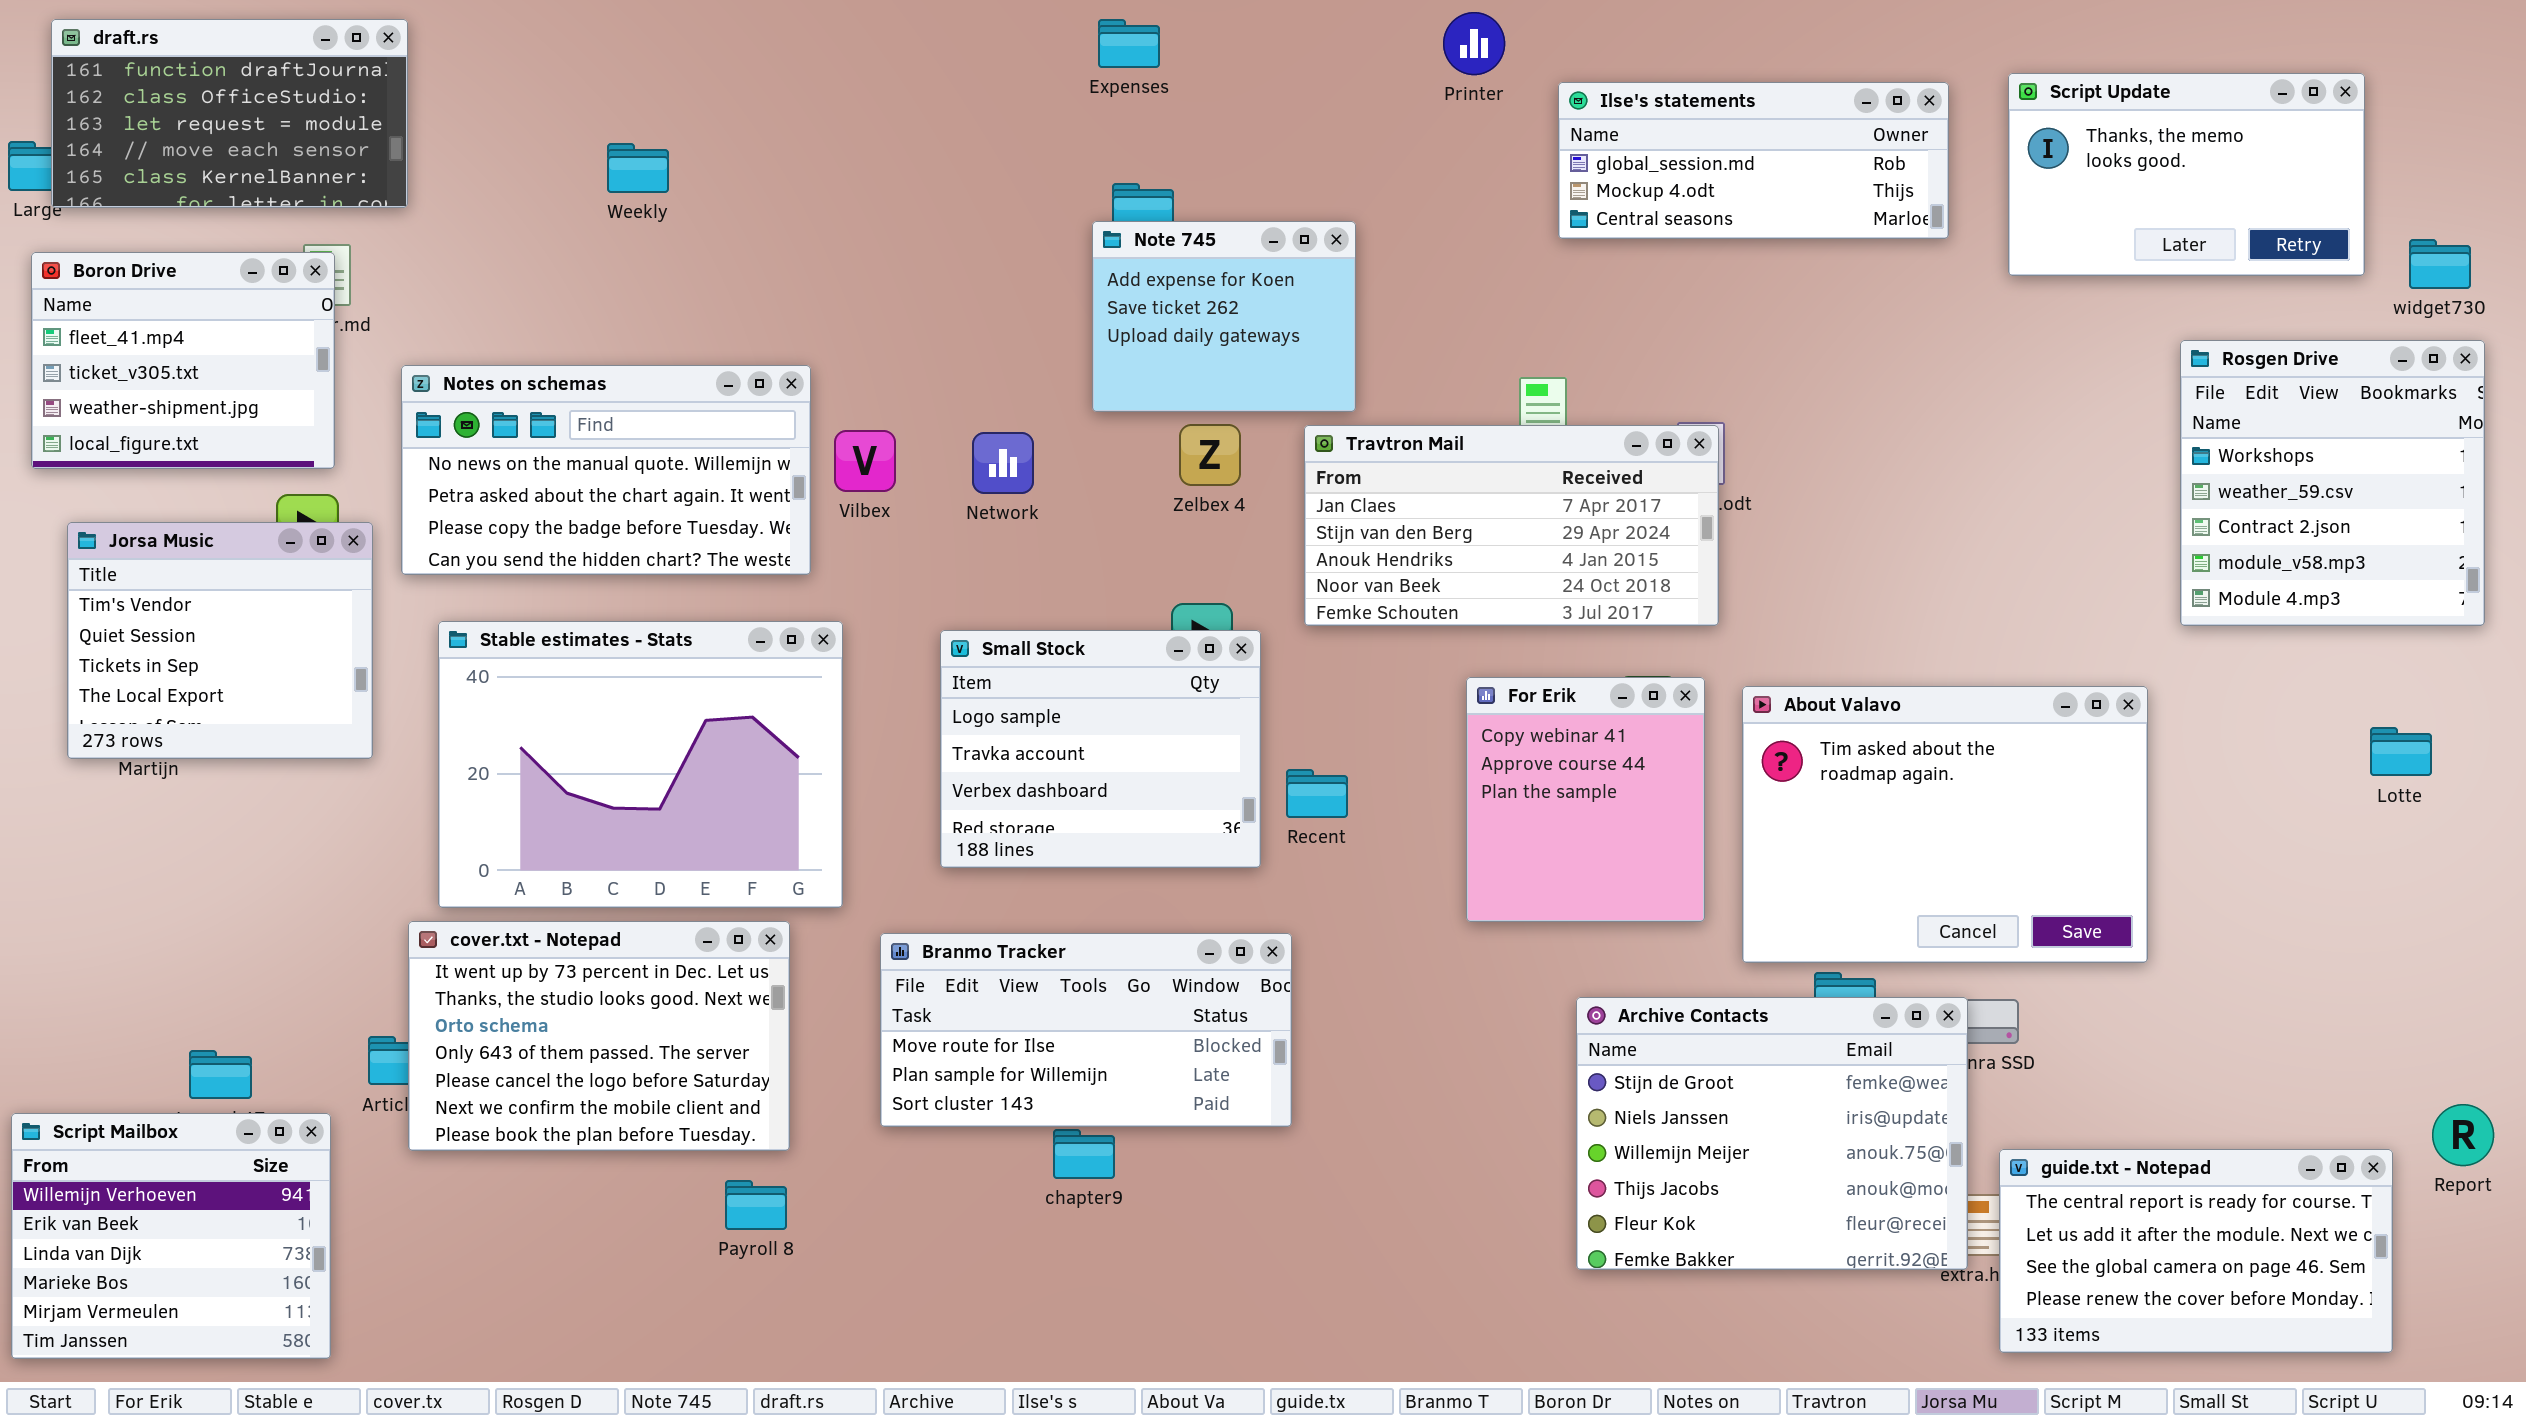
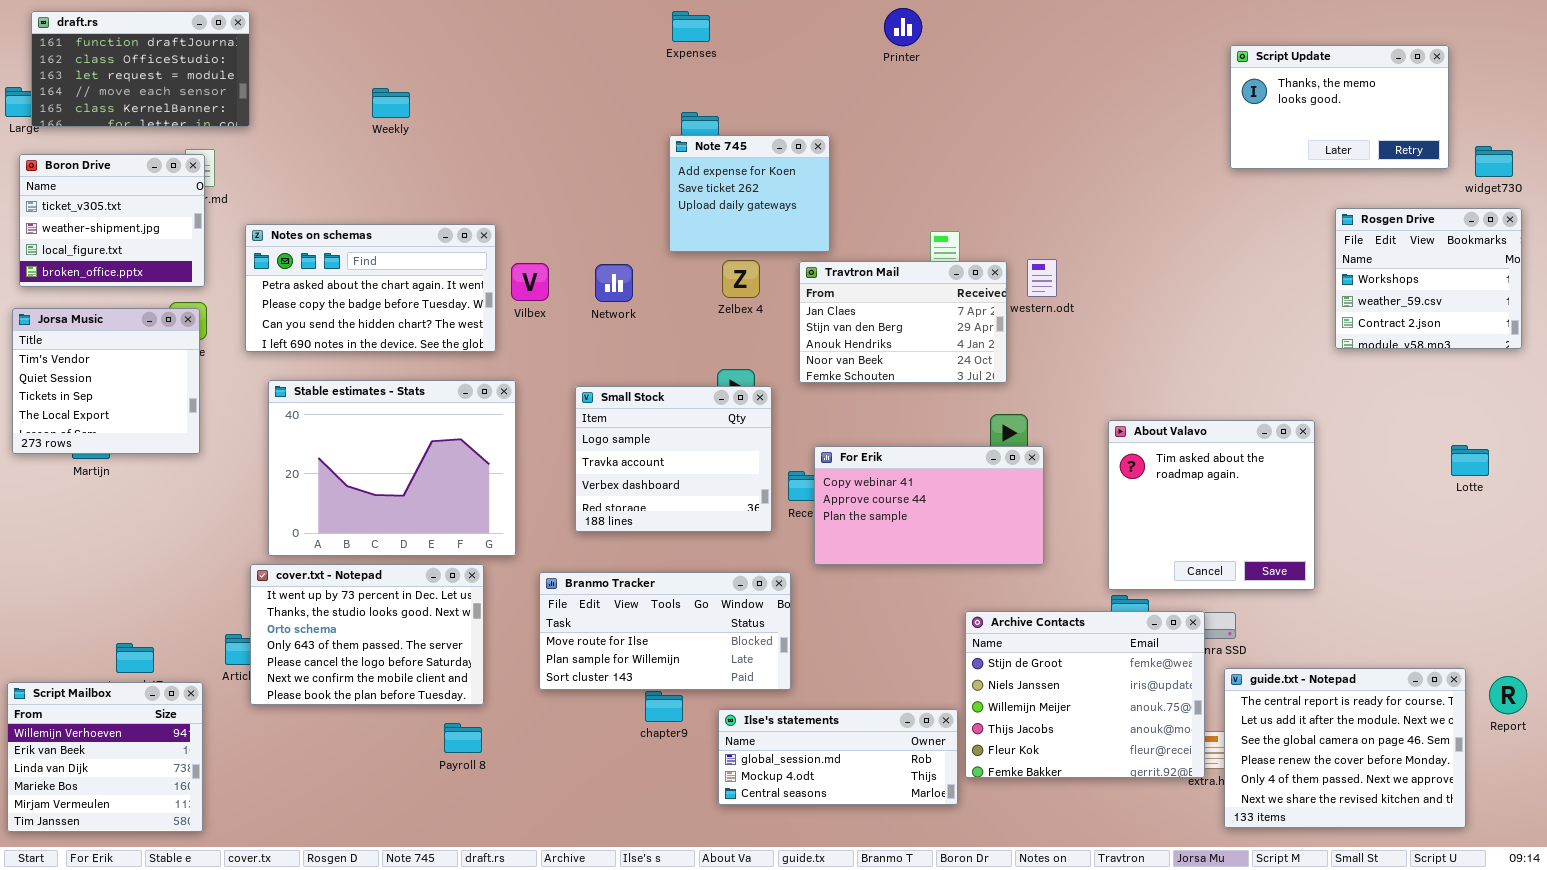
Ilse's statements: [1558,82,1949,239] -> [718,709,958,805], moved
Boron Drive: [31,252,335,469] -> [19,154,205,287], scrolled down 1 row
Rosgen Drive: [2180,340,2485,626] -> [1335,208,1522,349], resized
Notes on schemas: [401,365,811,575] -> [245,224,496,352], scrolled down 1 row
Travtron Mail: [1304,425,1719,626] -> [799,261,1007,383], resized
Jorsa Music: [67,522,373,759] -> [12,308,200,454], moved
For Erik: [1466,677,1705,922] -> [814,446,1044,565], resized
About Valavo: [1742,686,2148,963] -> [1108,420,1315,590], resized
guide.txt - Notepad: [1999,1149,2393,1353] -> [1224,668,1466,828], resized

